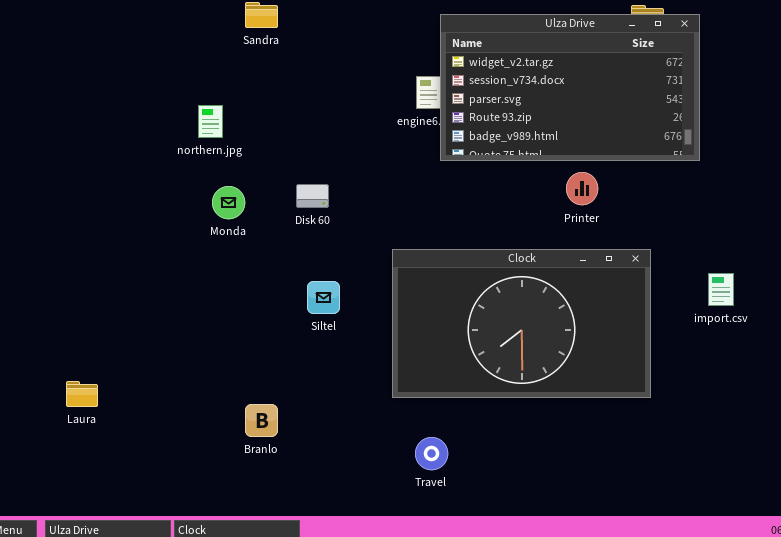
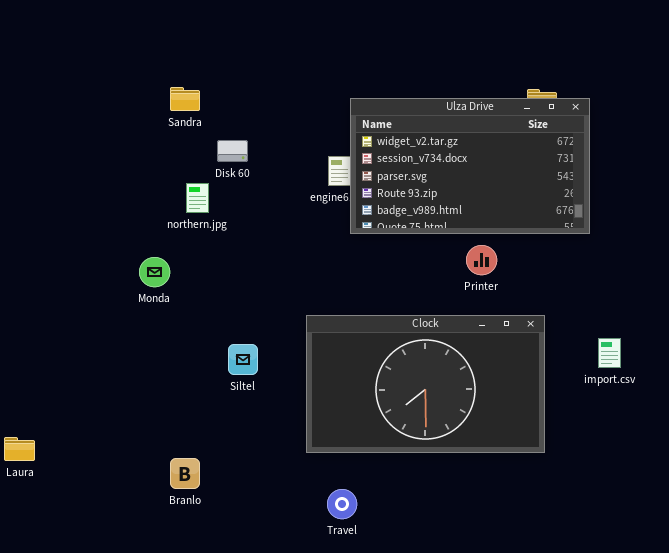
northern.jpg: [198,105,223,138] -> [186,183,209,213], moved
Disk 60: [296,184,329,208] -> [217,140,248,162], moved

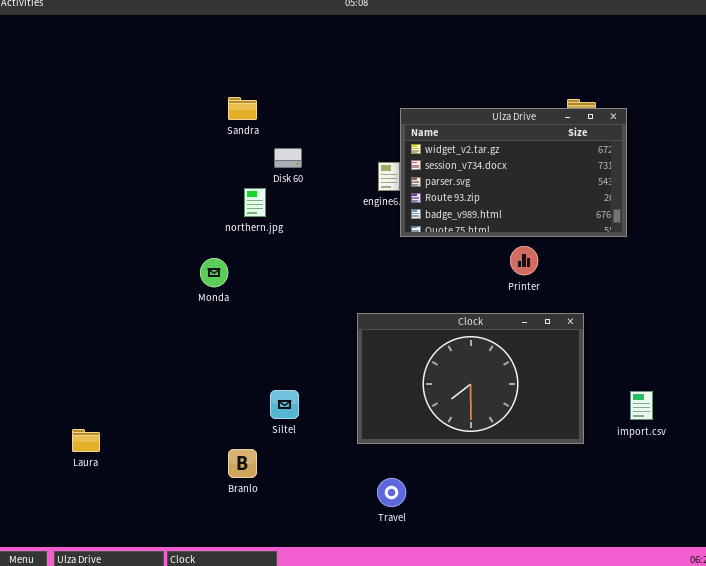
import.csv: [598,338,621,368] -> [630,391,653,420], moved
Siltel: [228,344,258,375] -> [270,390,299,419], moved

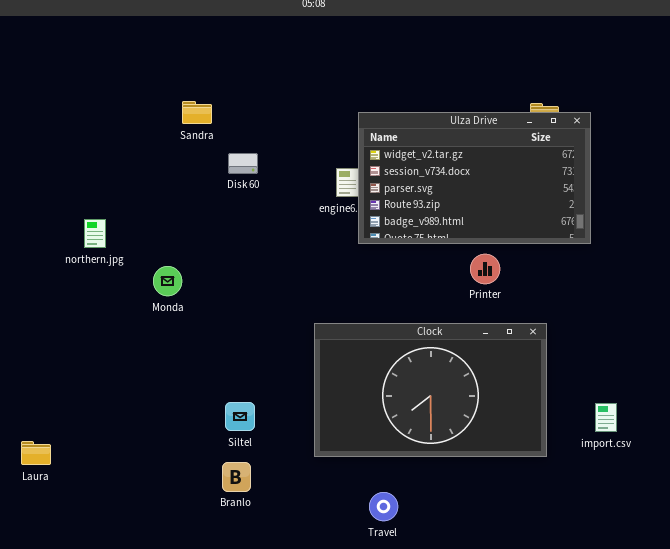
northern.jpg: [244,188,266,217] -> [84,219,106,248], moved
Branlo: [228,449,257,478] -> [222,462,251,492], moved
Travel: [377,478,406,507] -> [369,492,398,521], moved

